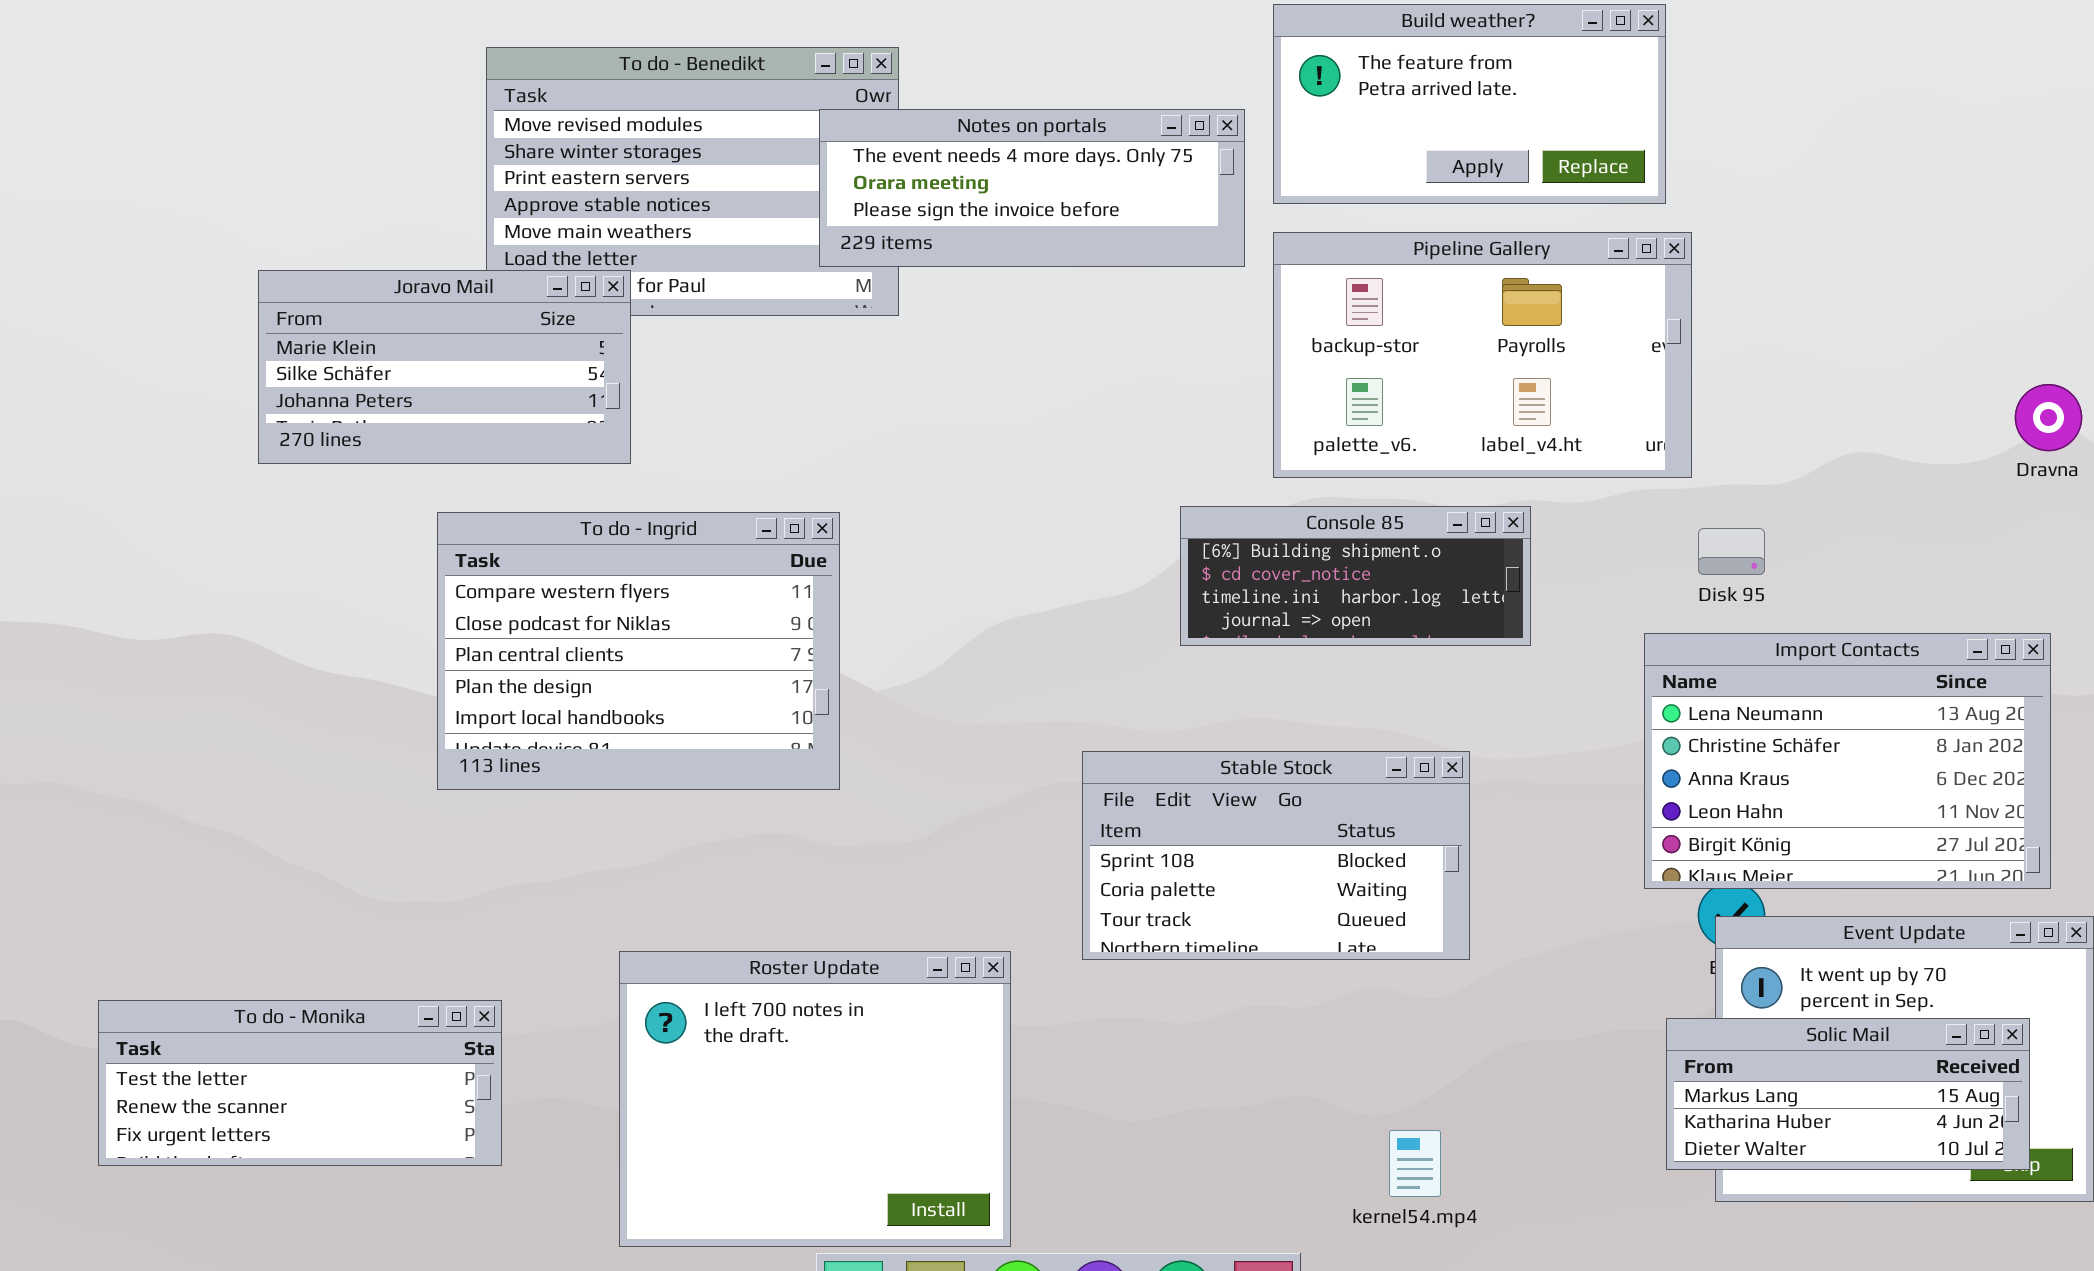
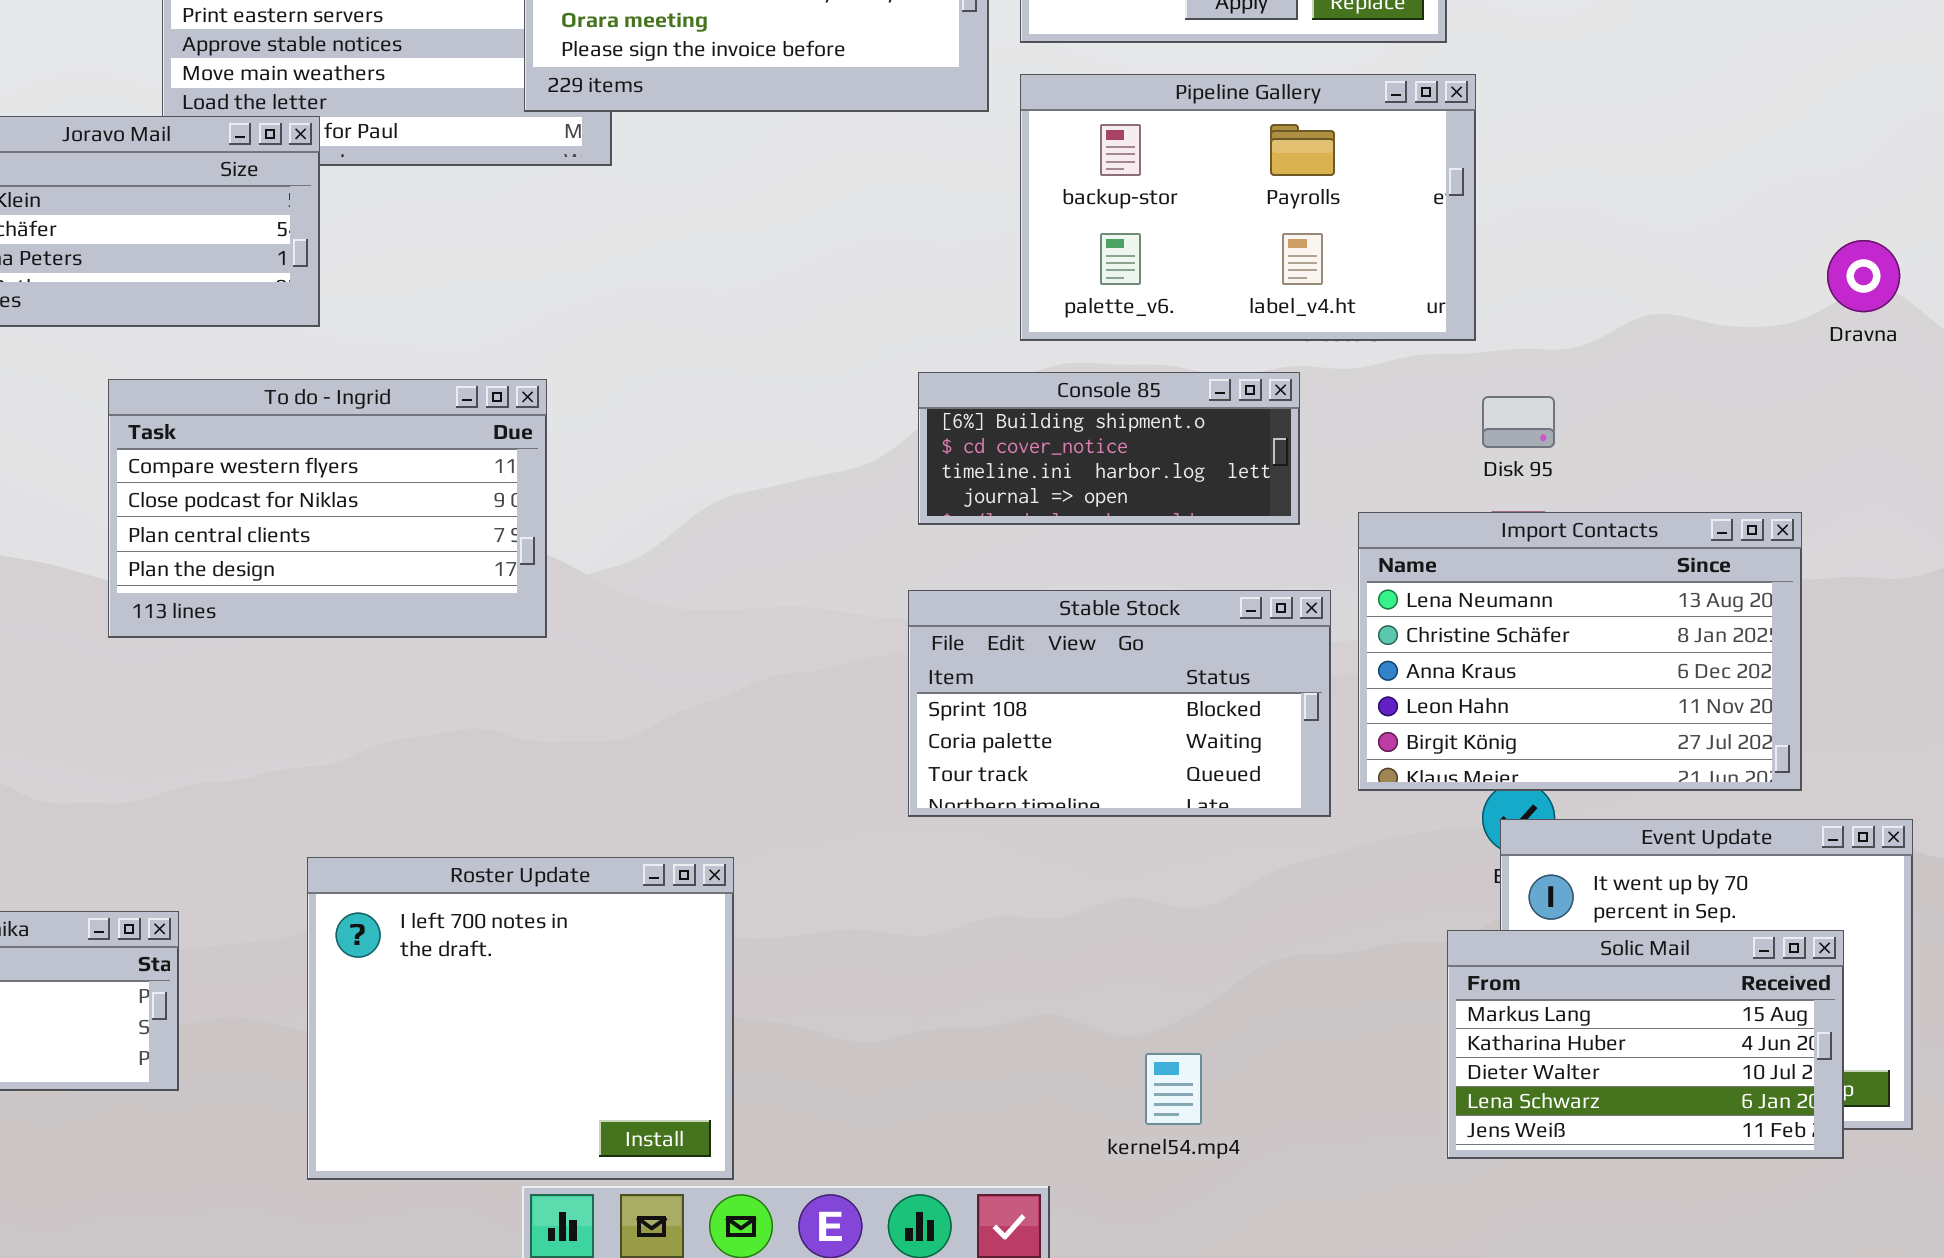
To do - Ingrid: [437,512,840,790] -> [108,379,547,638], resized
Import Contacts: [1644,633,2051,889] -> [1358,512,1802,791], moved
Stable Stock: [1082,751,1470,960] -> [908,590,1331,817], moved
Solic Mail: [1666,1018,2030,1170] -> [1447,930,1844,1159], resized

